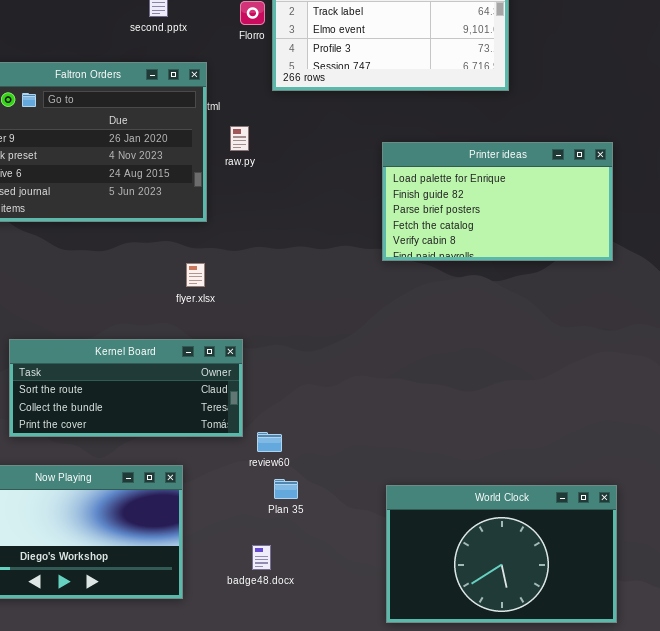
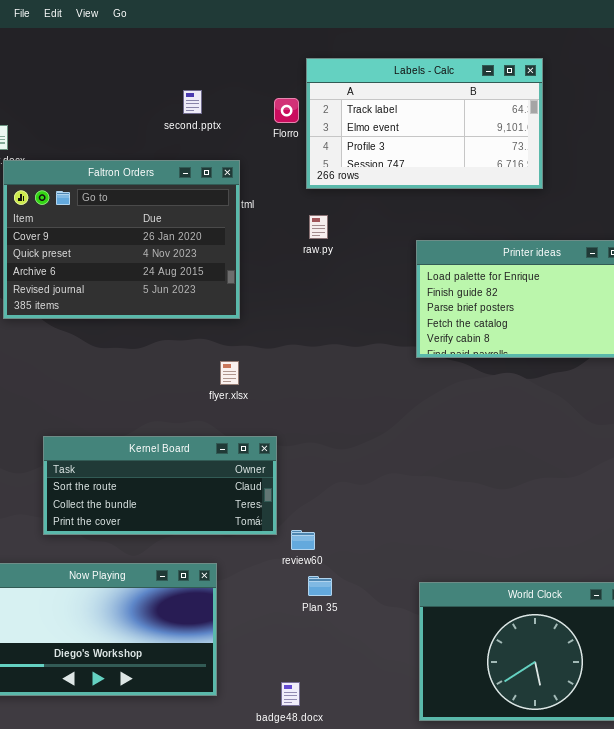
raw.py: [230,126,249,151] -> [309,215,328,239], moved
badge48.docx: [252,545,271,570] -> [281,682,300,706], moved

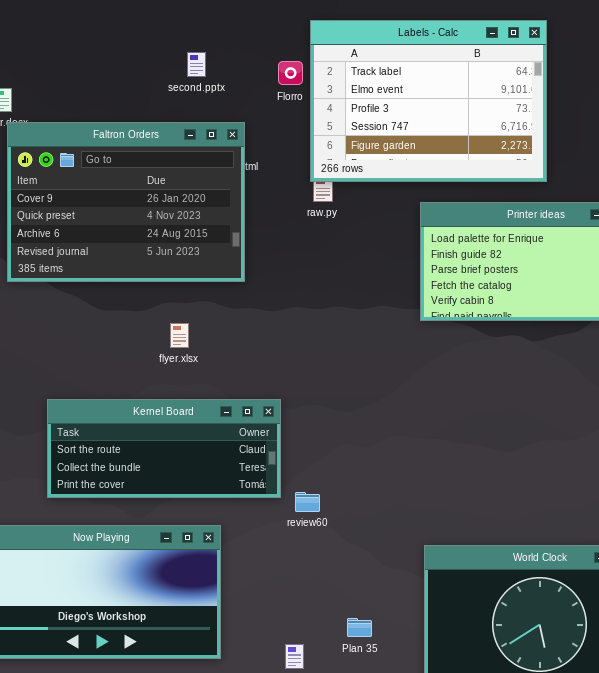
Labels - Calc: [306,58,543,189] -> [310,20,547,182], resized
flyer.xlsx: [220,361,239,385] -> [170,323,189,348], moved
Plan 35: [308,576,332,596] -> [347,618,372,637], moved

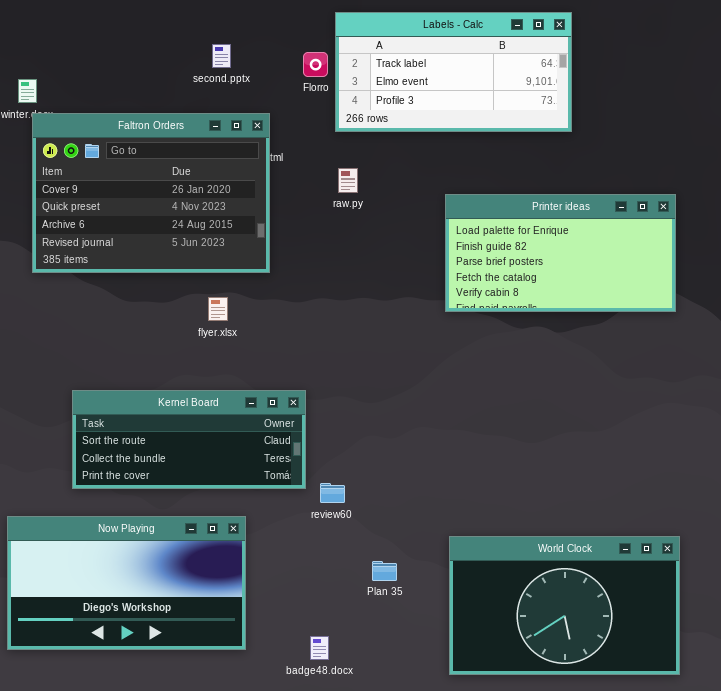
Labels - Calc: [310,20,547,182] -> [335,12,572,132], resized
flyer.xlsx: [170,323,189,348] -> [208,297,228,321], moved
Plan 35: [347,618,372,637] -> [372,561,397,581], moved

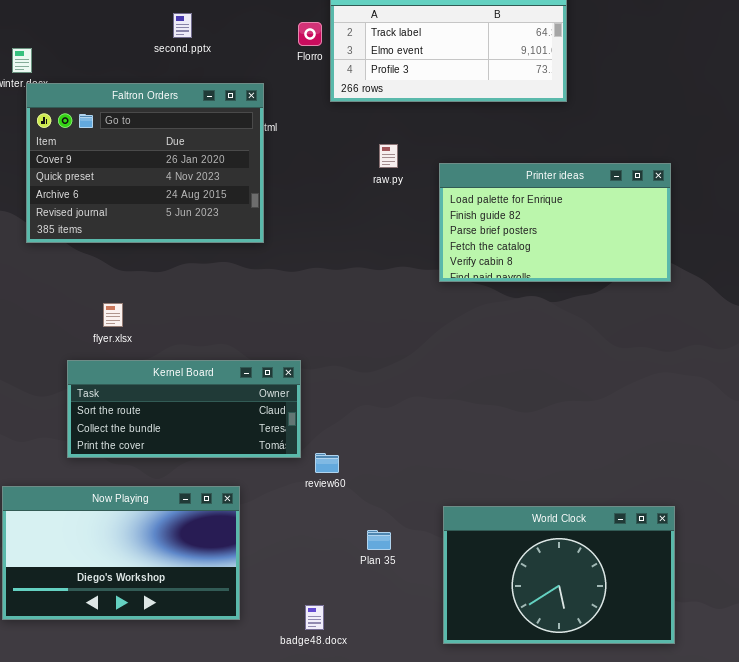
second.pptx: [212,44,231,68] -> [173,13,192,38], moved
raw.py: [338,168,358,193] -> [379,144,398,168], moved
flyer.xlsx: [208,297,228,321] -> [103,303,123,327], moved

